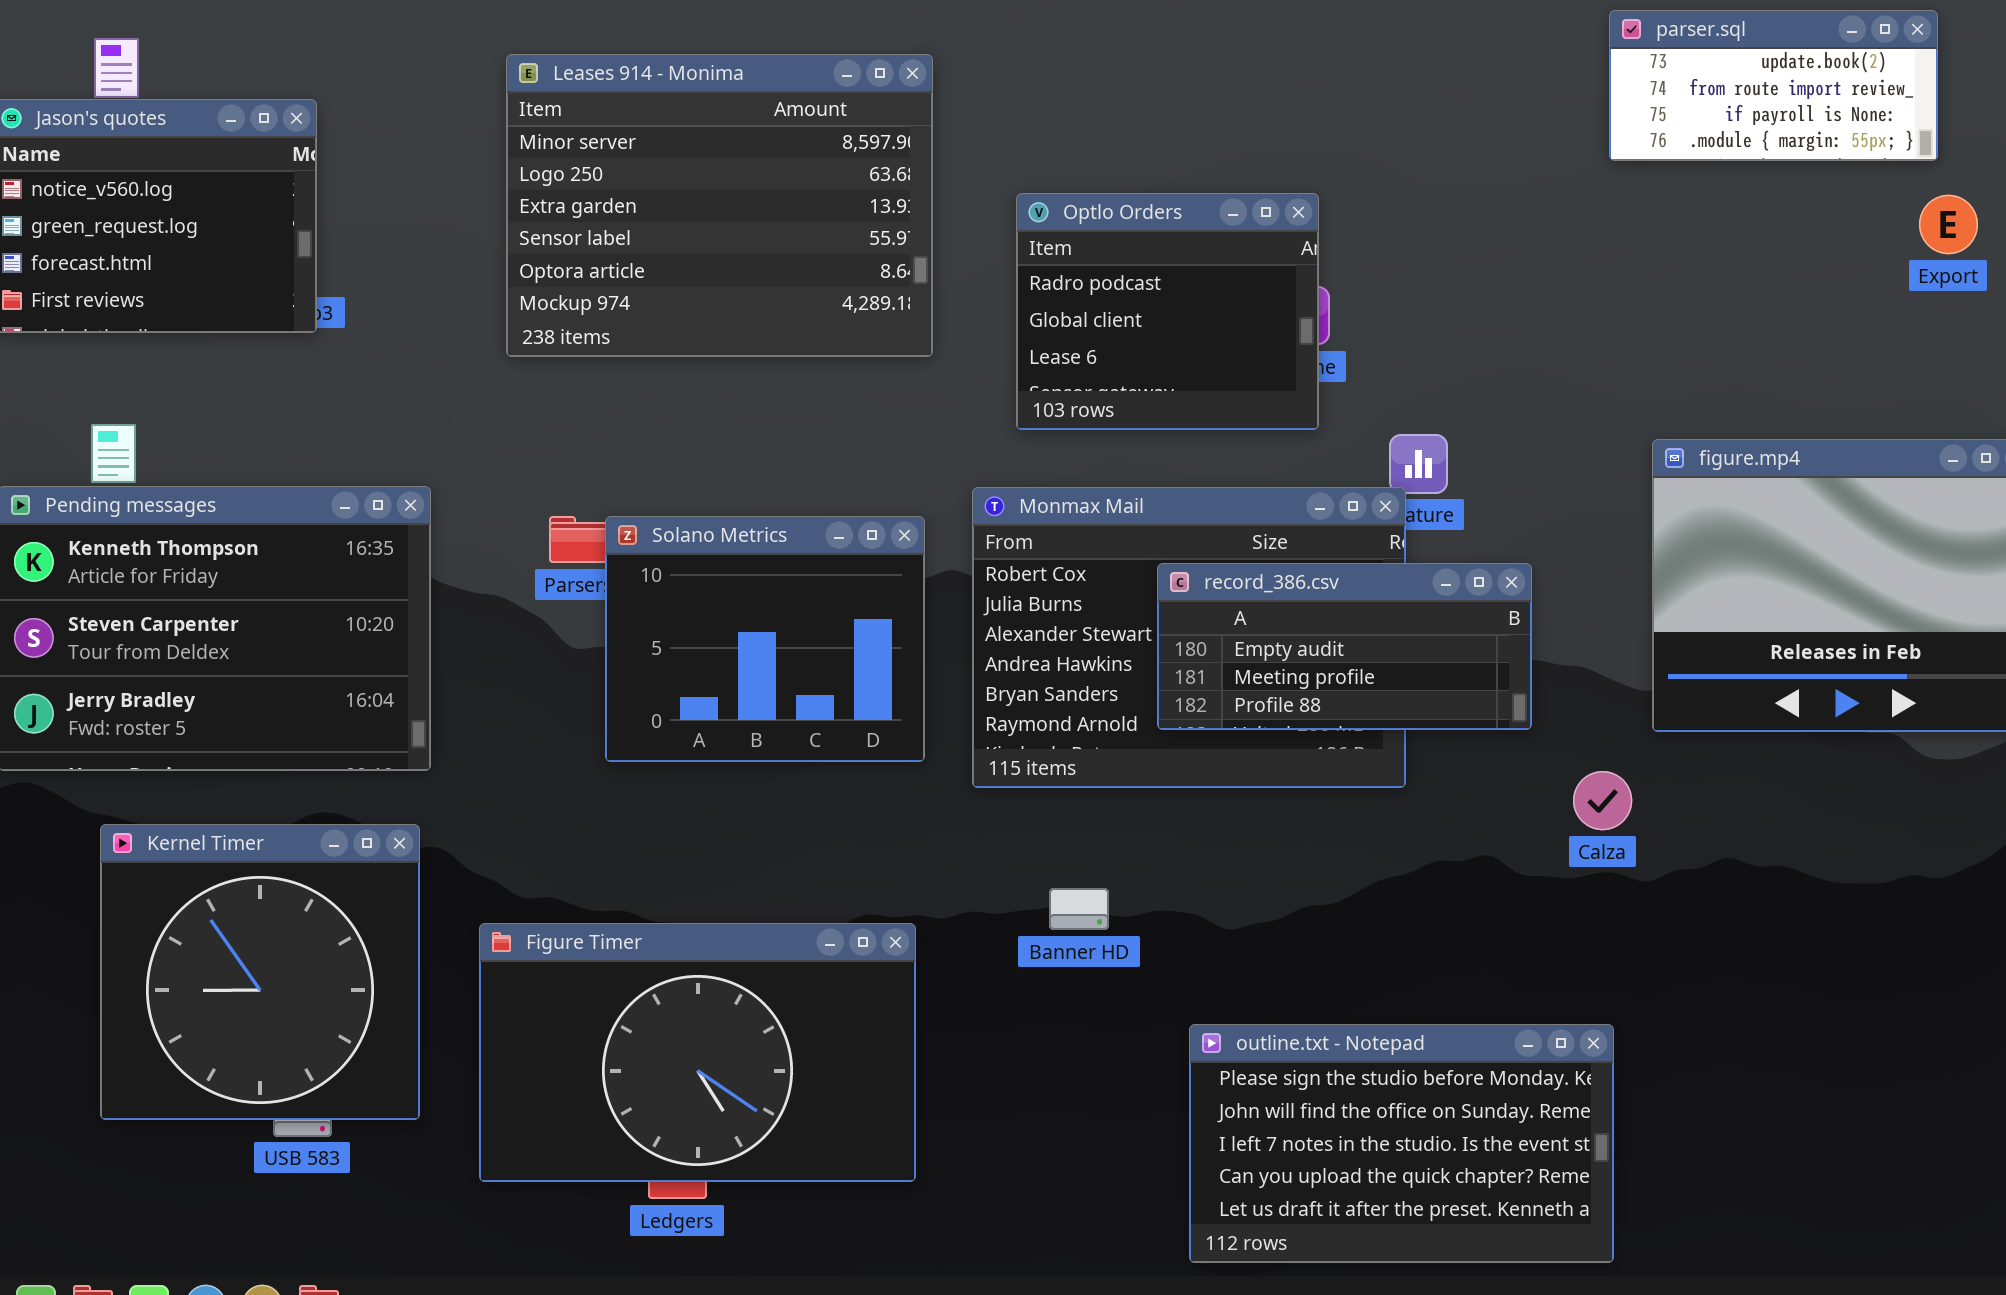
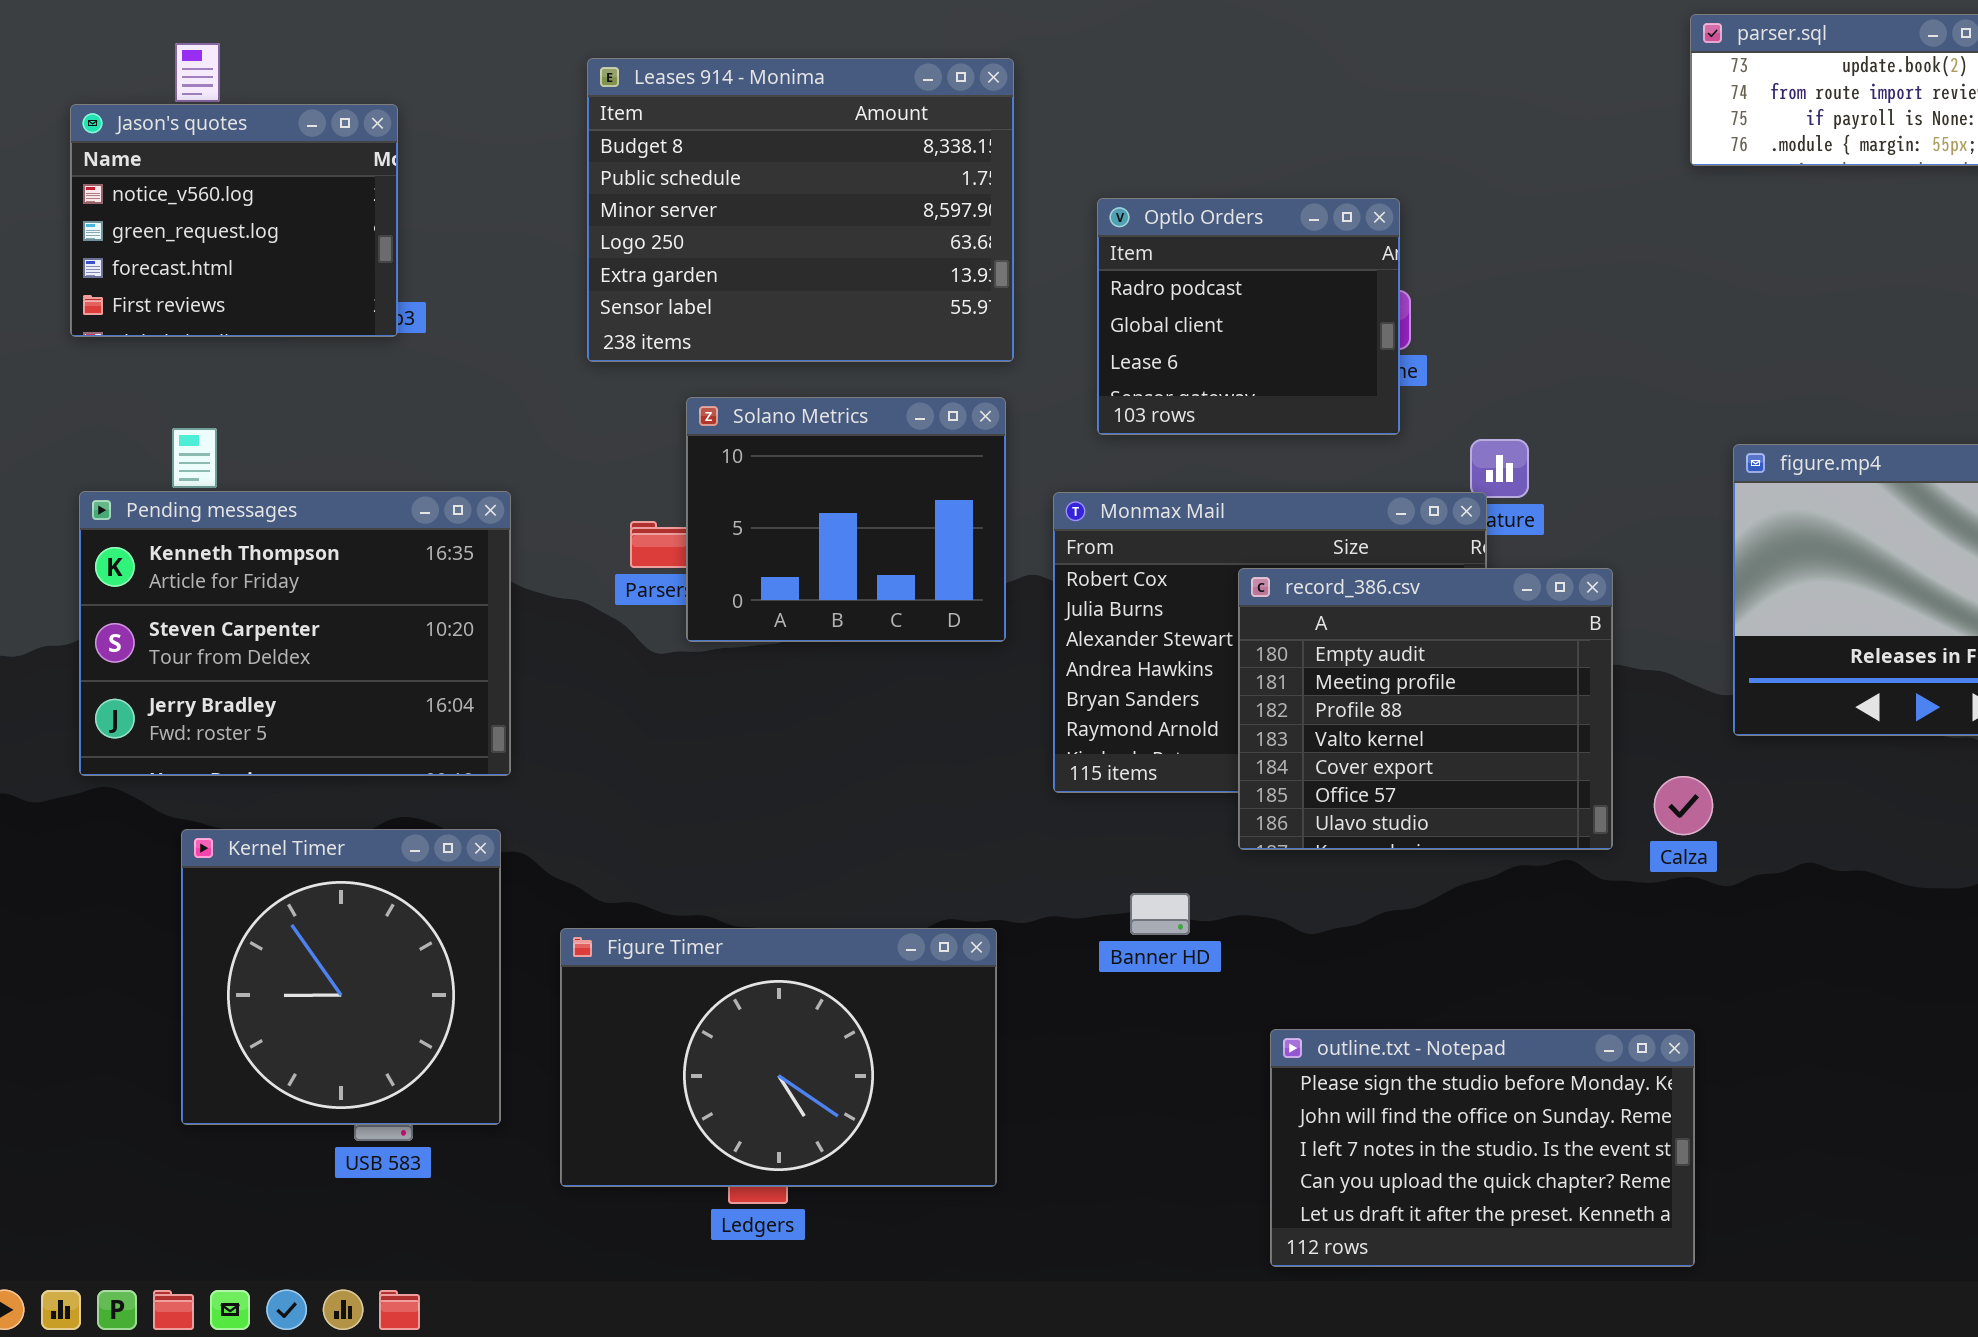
Leases 914 - Monima: [506,54,933,357] -> [587,58,1014,362], scrolled up 2 rows
Solano Metrics: [605,516,925,762] -> [686,397,1006,642], moved
record_386.csv: [1157,563,1532,730] -> [1238,568,1613,850], resized

